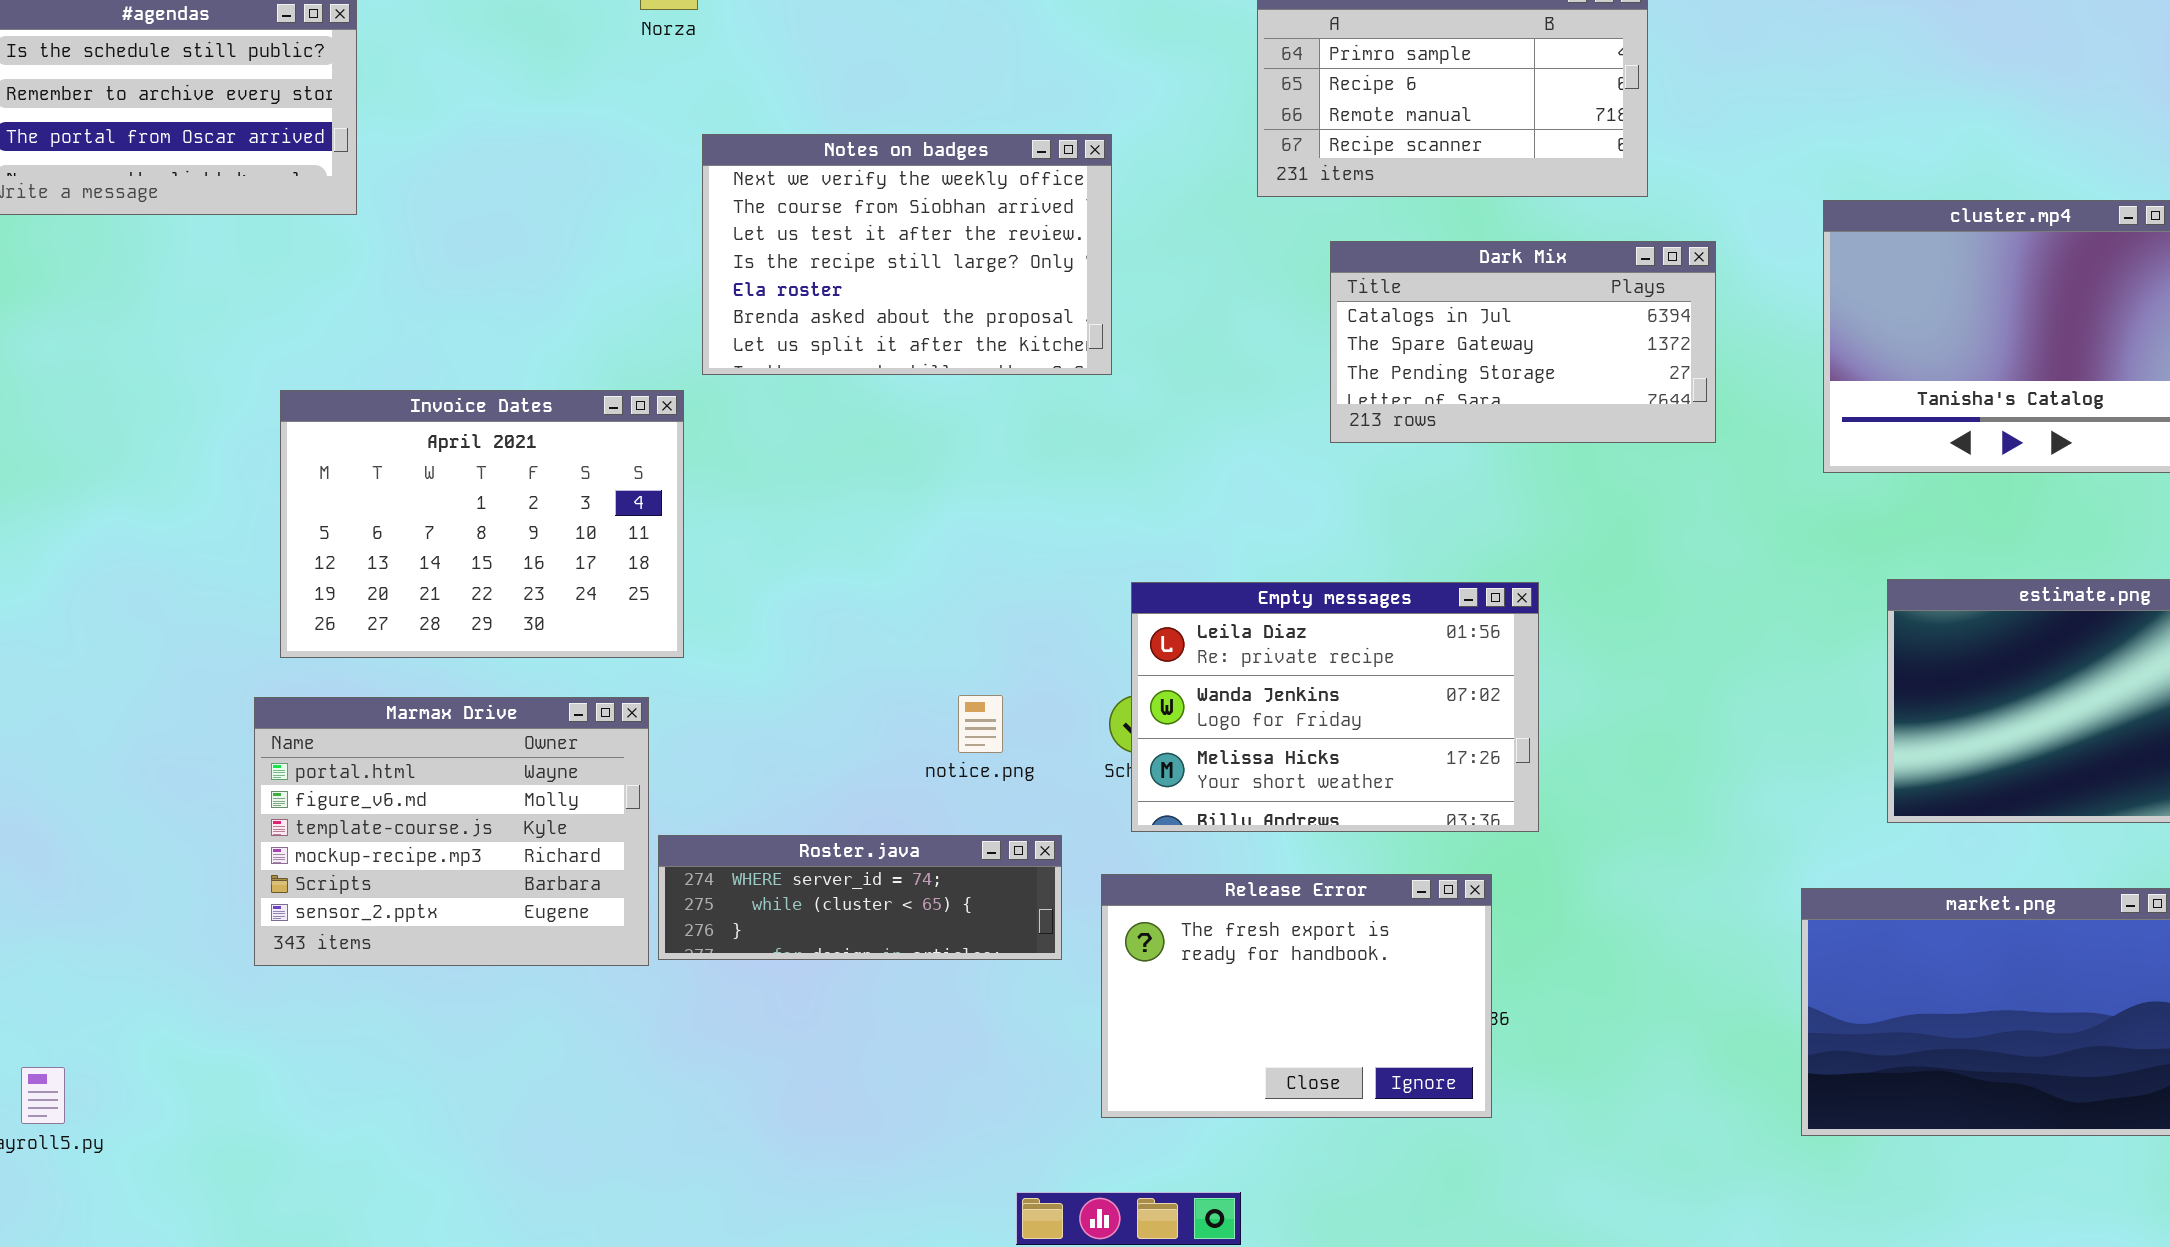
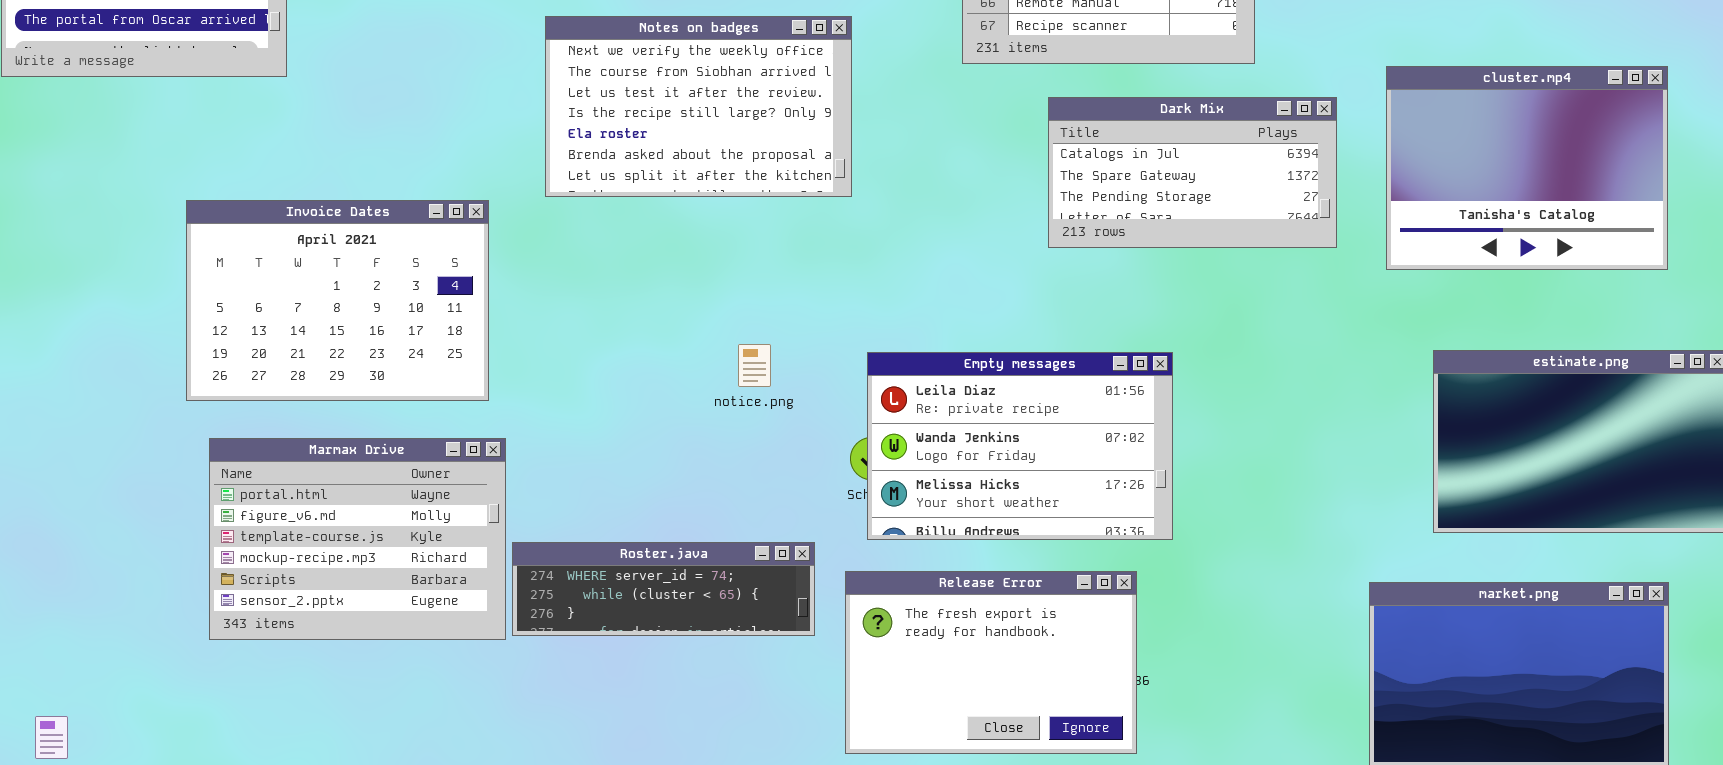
Dark Mix: [1330,241,1716,443] -> [1048,97,1337,248], moved
Invoice Dates: [280,390,684,658] -> [186,200,489,401], moved
notice.png: [958,695,1003,753] -> [738,344,771,387], moved

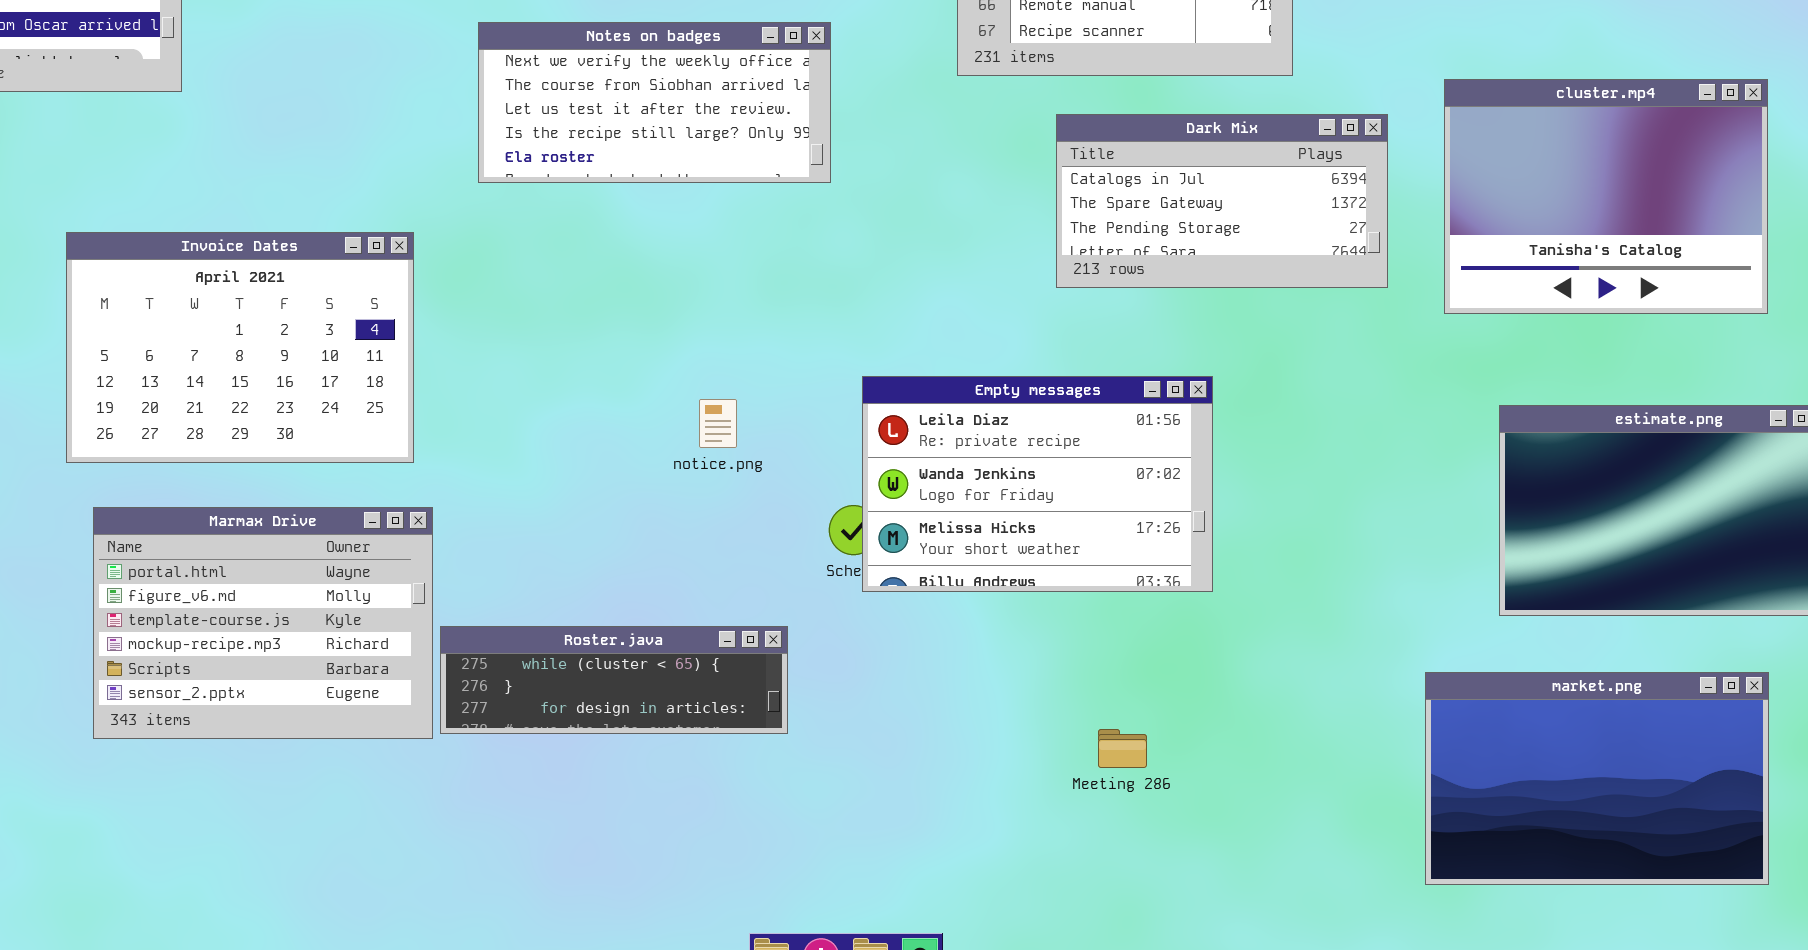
Notes on badges: [545,16,852,197] -> [478,22,831,183], resized
Empty messages: [867,352,1173,540] -> [862,376,1213,592], moved
Roster.java: [512,542,815,636] -> [440,626,788,734], scrolled down 1 row
Release Error: [845,571,1137,754] -> none, closed

